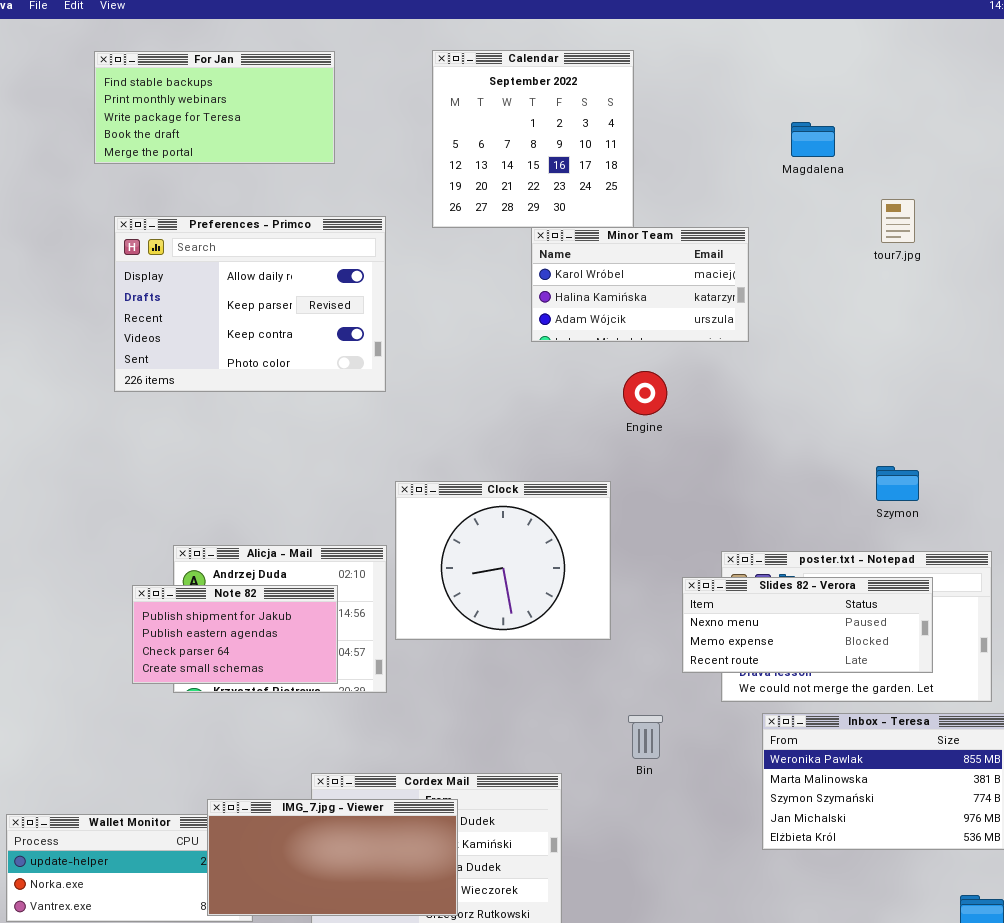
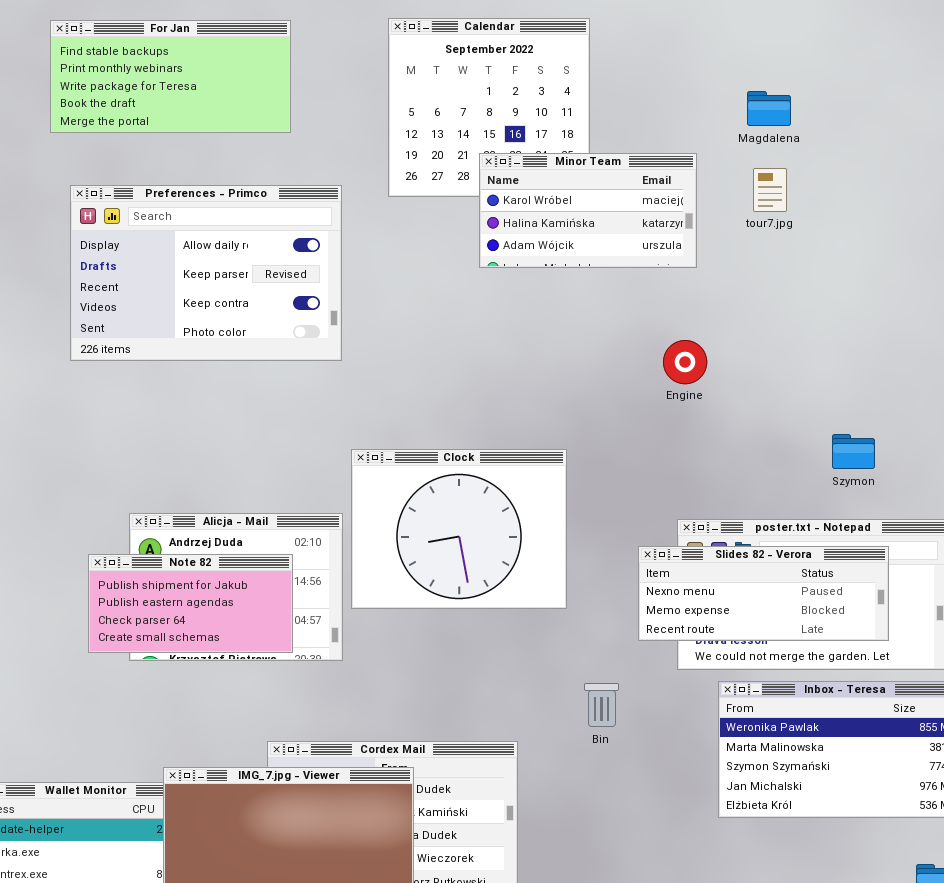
tour7.jpg: [881,199,915,243] -> [753,168,787,212], moved
Minor Team: [531,227,749,342] -> [479,153,697,268], moved
Engine: [623,371,667,415] -> [663,340,707,384], moved

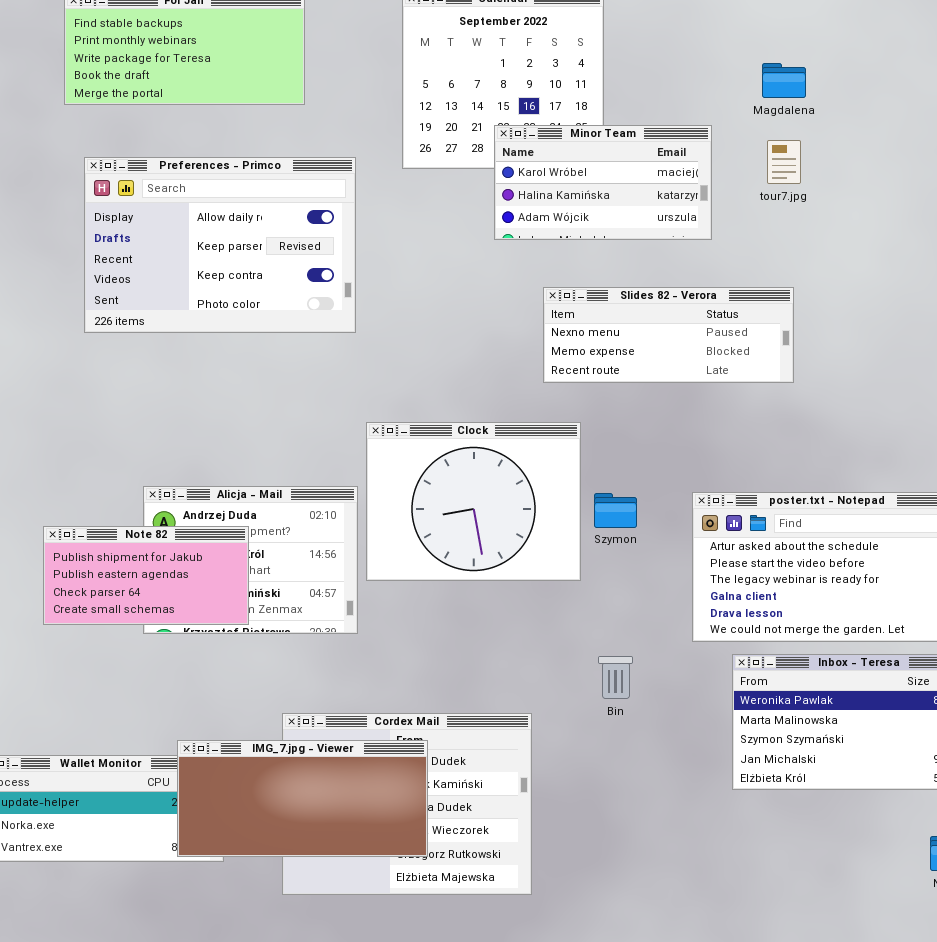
Szymon: [832,434,875,469] -> [594,493,637,528], moved
Slides 82 - Verora: [638,546,889,641] -> [543,287,794,383], moved
Note 82: [88,554,293,653] -> [43,526,249,625], moved

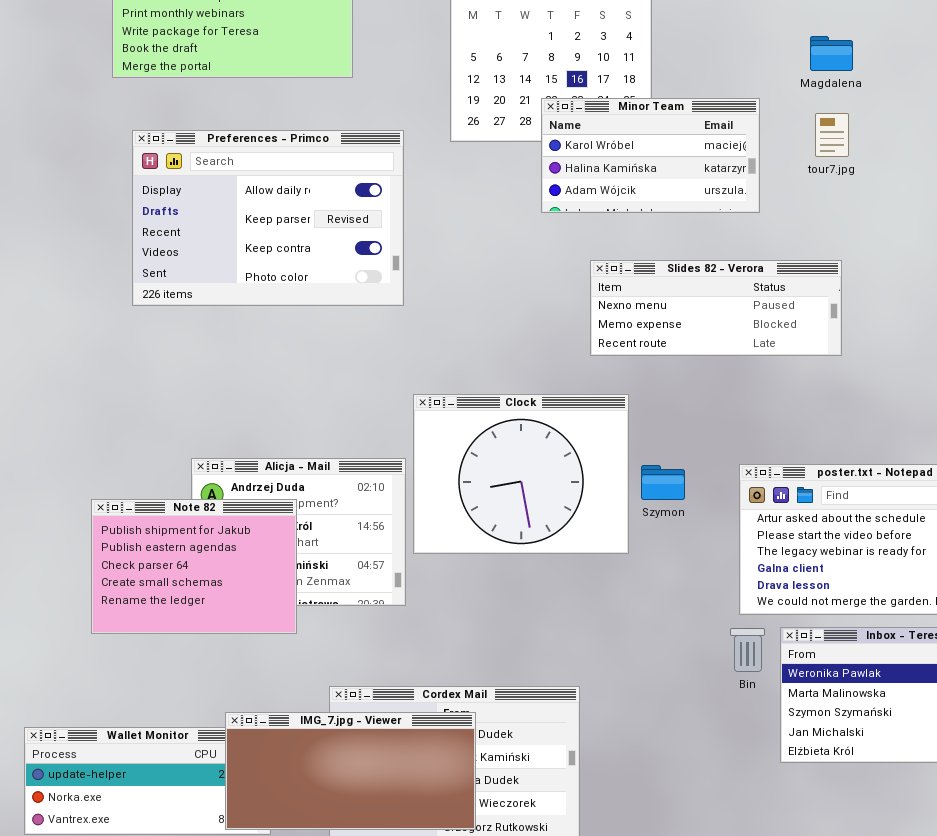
Note 82: [43,526,249,625] -> [91,499,297,634], resized
Bin: [598,656,633,699] -> [730,628,765,672], moved

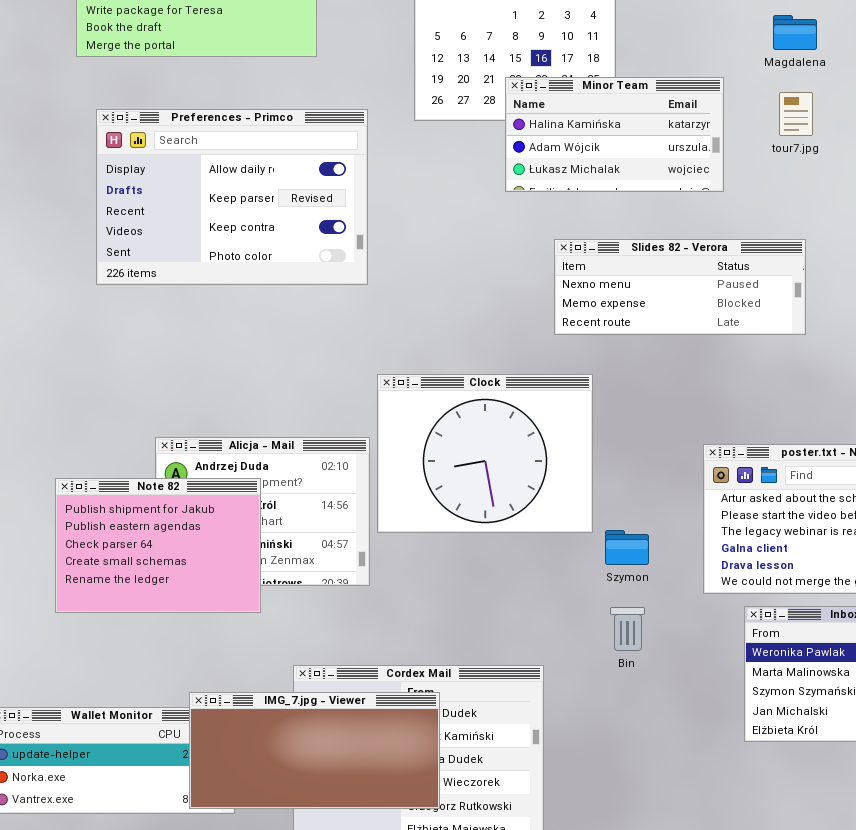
Minor Team: [541,98,760,213] -> [505,77,724,192], scrolled down 1 row
Szymon: [641,465,685,500] -> [605,530,649,565], moved
Bin: [730,628,765,672] -> [610,607,645,651], moved

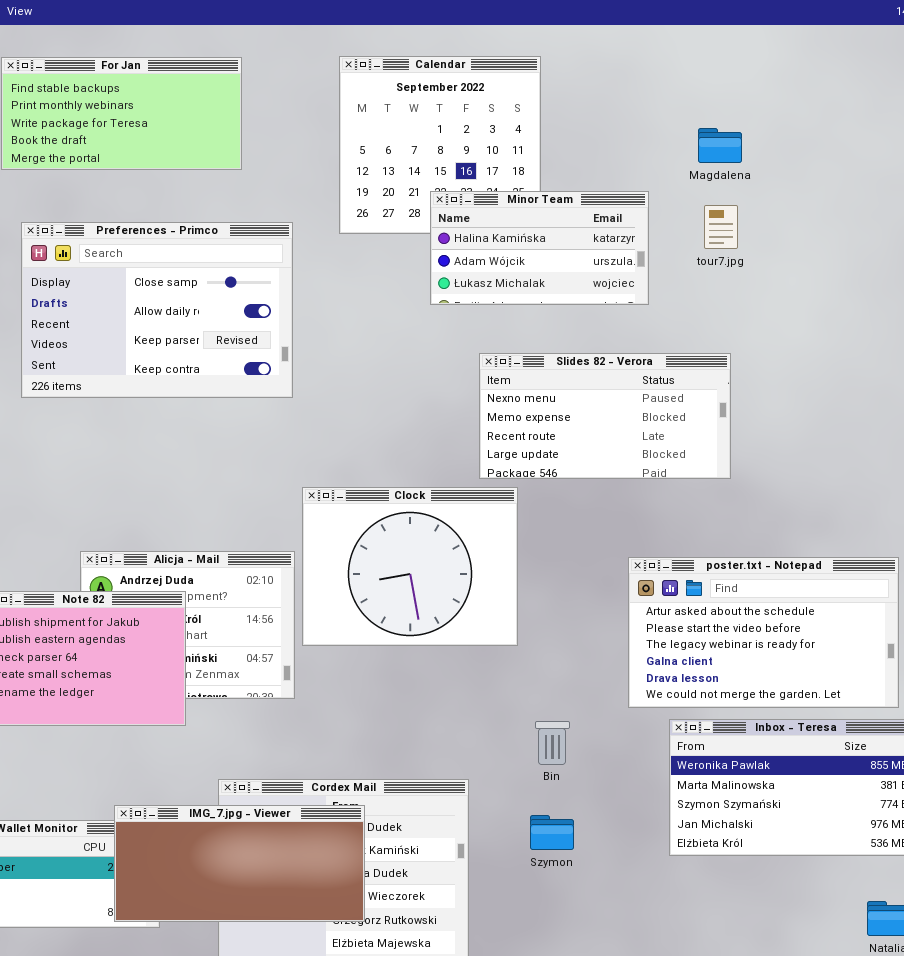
Preferences - Primco: [96,109,368,285] -> [21,222,293,398], scrolled up 1 row
Slides 82 - Verora: [554,239,806,335] -> [479,353,731,479], resized
Szymon: [605,530,649,565] -> [530,815,574,850], moved

